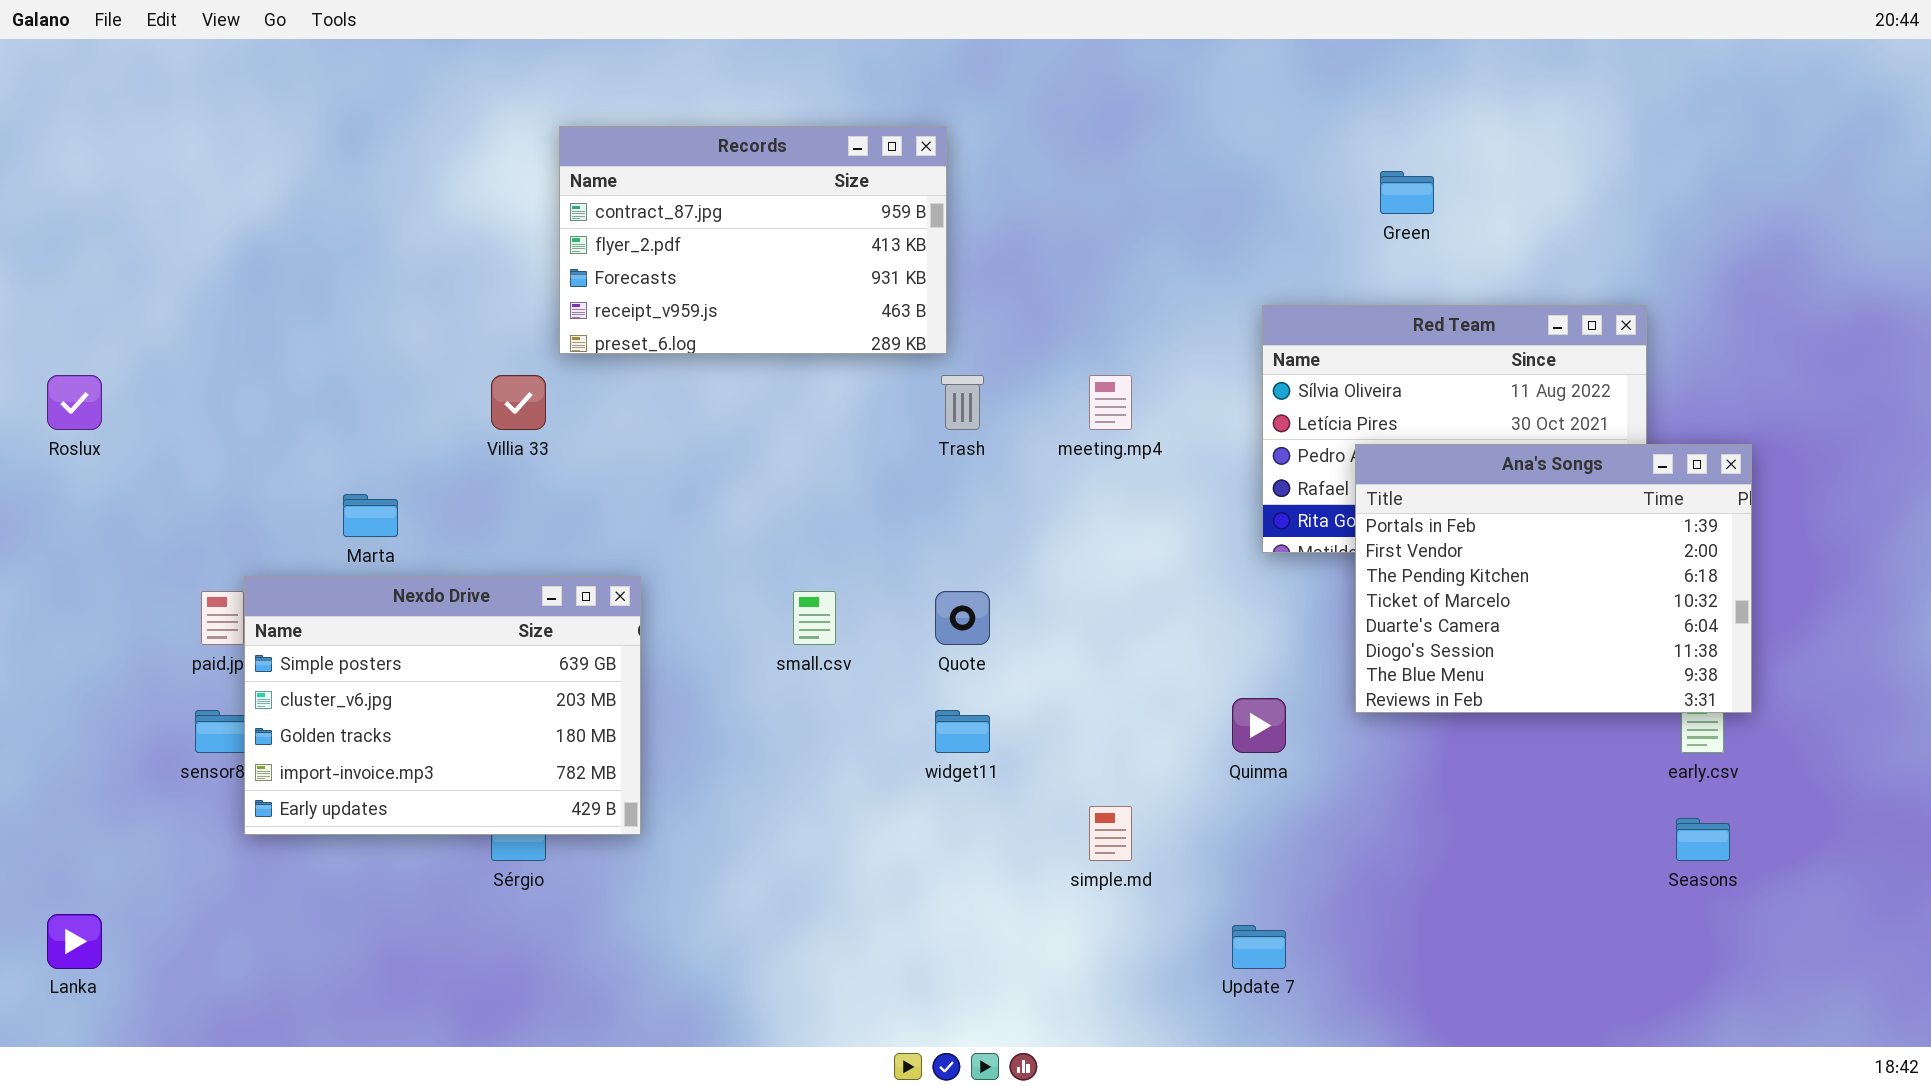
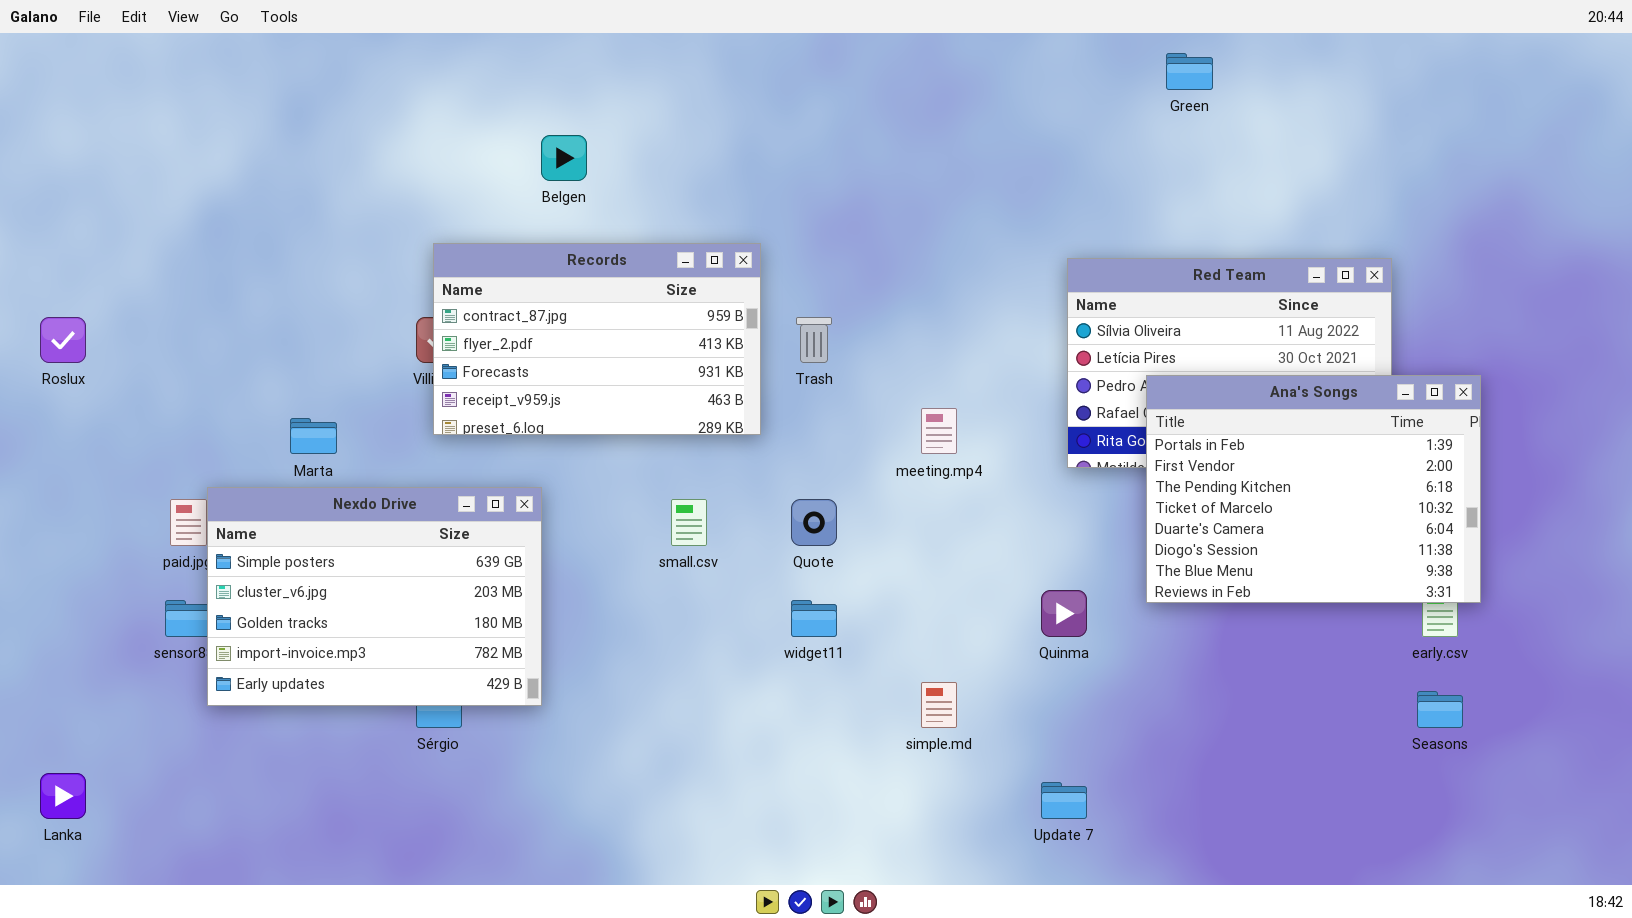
Records: [559,126,947,354] -> [433,243,761,435], moved
Green: [1380,171,1434,214] -> [1166,53,1213,90], moved
meeting.mp4: [1089,375,1132,430] -> [921,408,957,454], moved

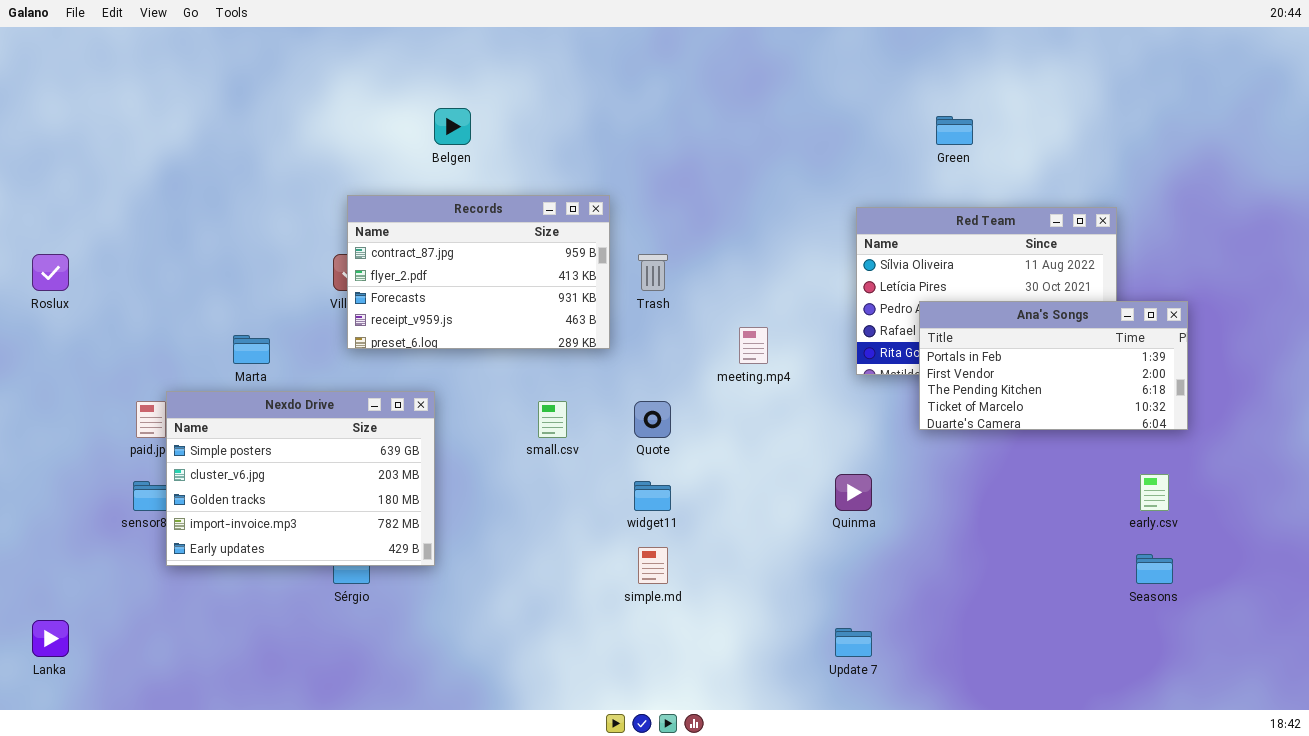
Green: [1166,53,1213,90] -> [936,116,973,145], moved
Ana's Songs: [1146,375,1481,603] -> [919,301,1188,430], resized
simple.md: [921,682,957,728] -> [638,547,668,584], moved

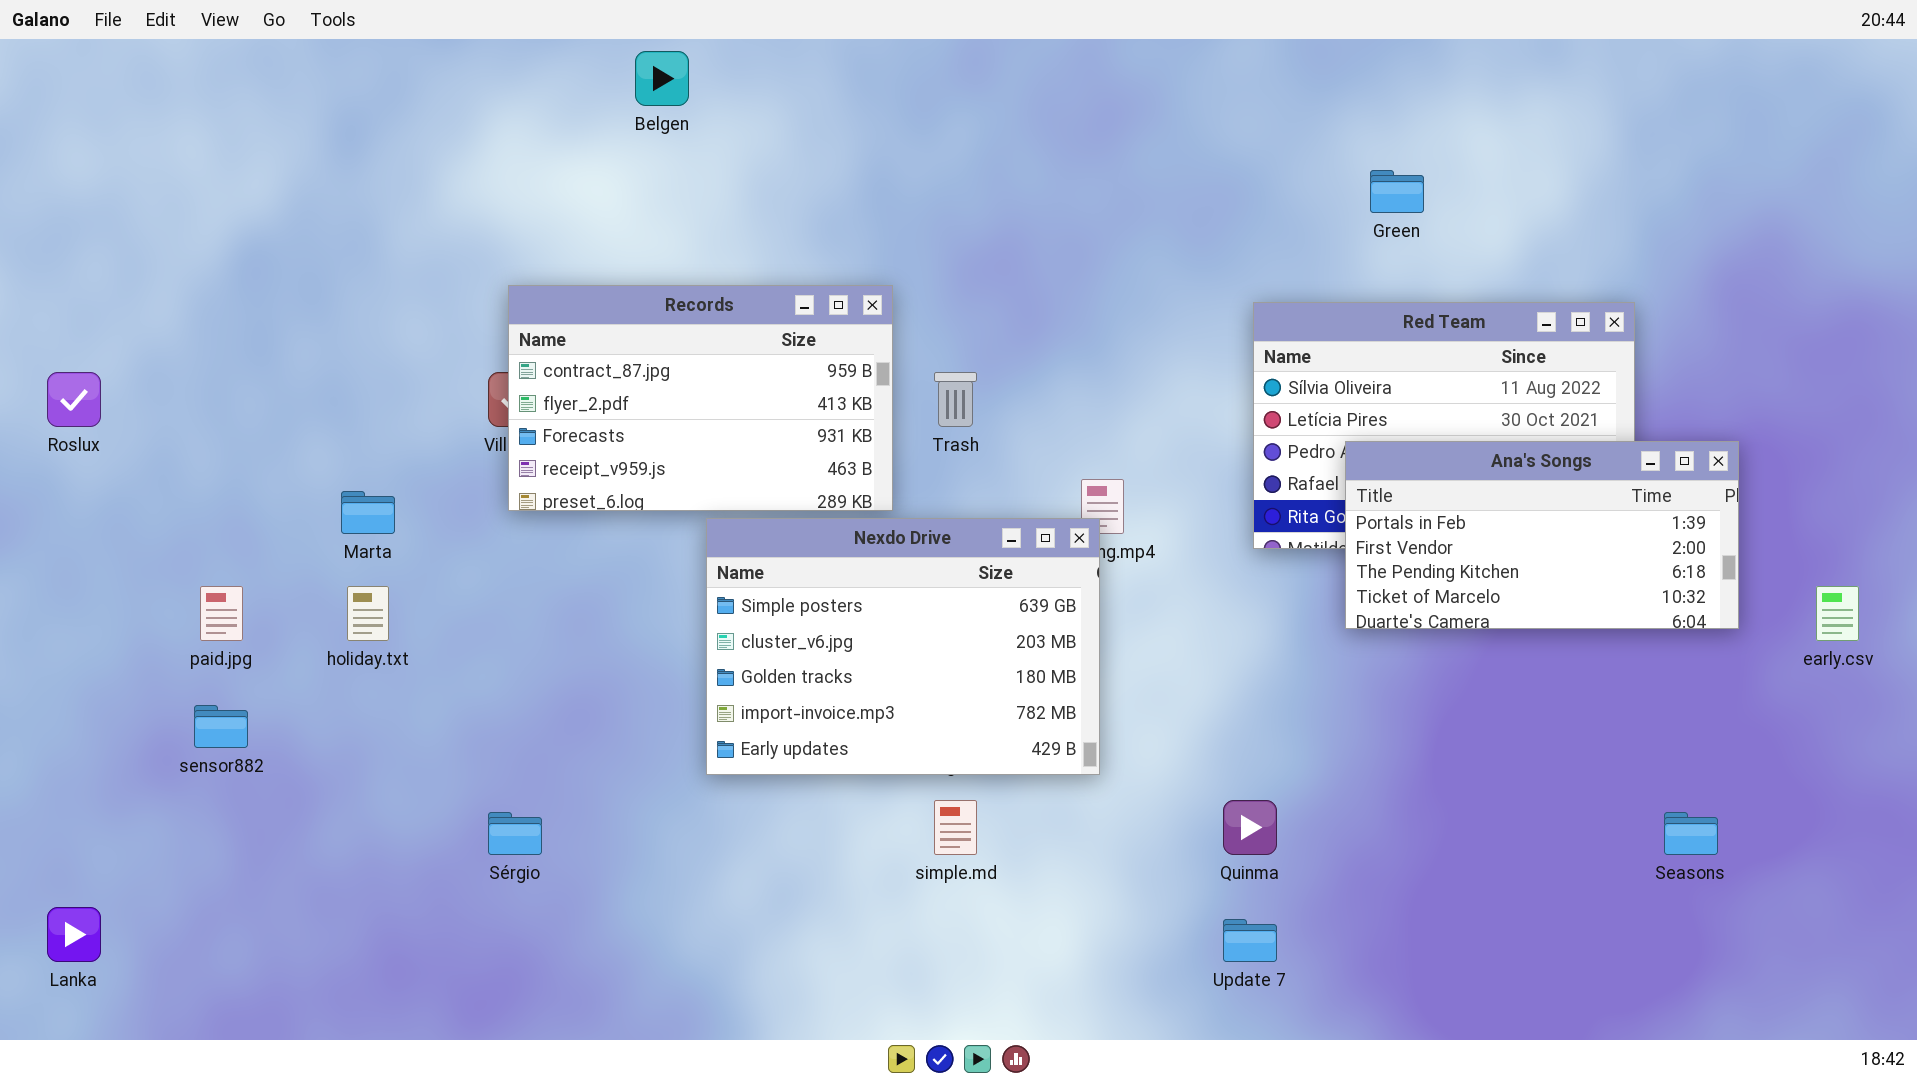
Belgen: [434,108,471,145] -> [635,51,689,106], moved
Nexdo Drive: [166,391,435,566] -> [706,518,1100,775], moved
Quinma: [835,474,872,511] -> [1223,800,1277,855], moved
early.csv: [1140,474,1169,511] -> [1816,586,1859,641], moved

